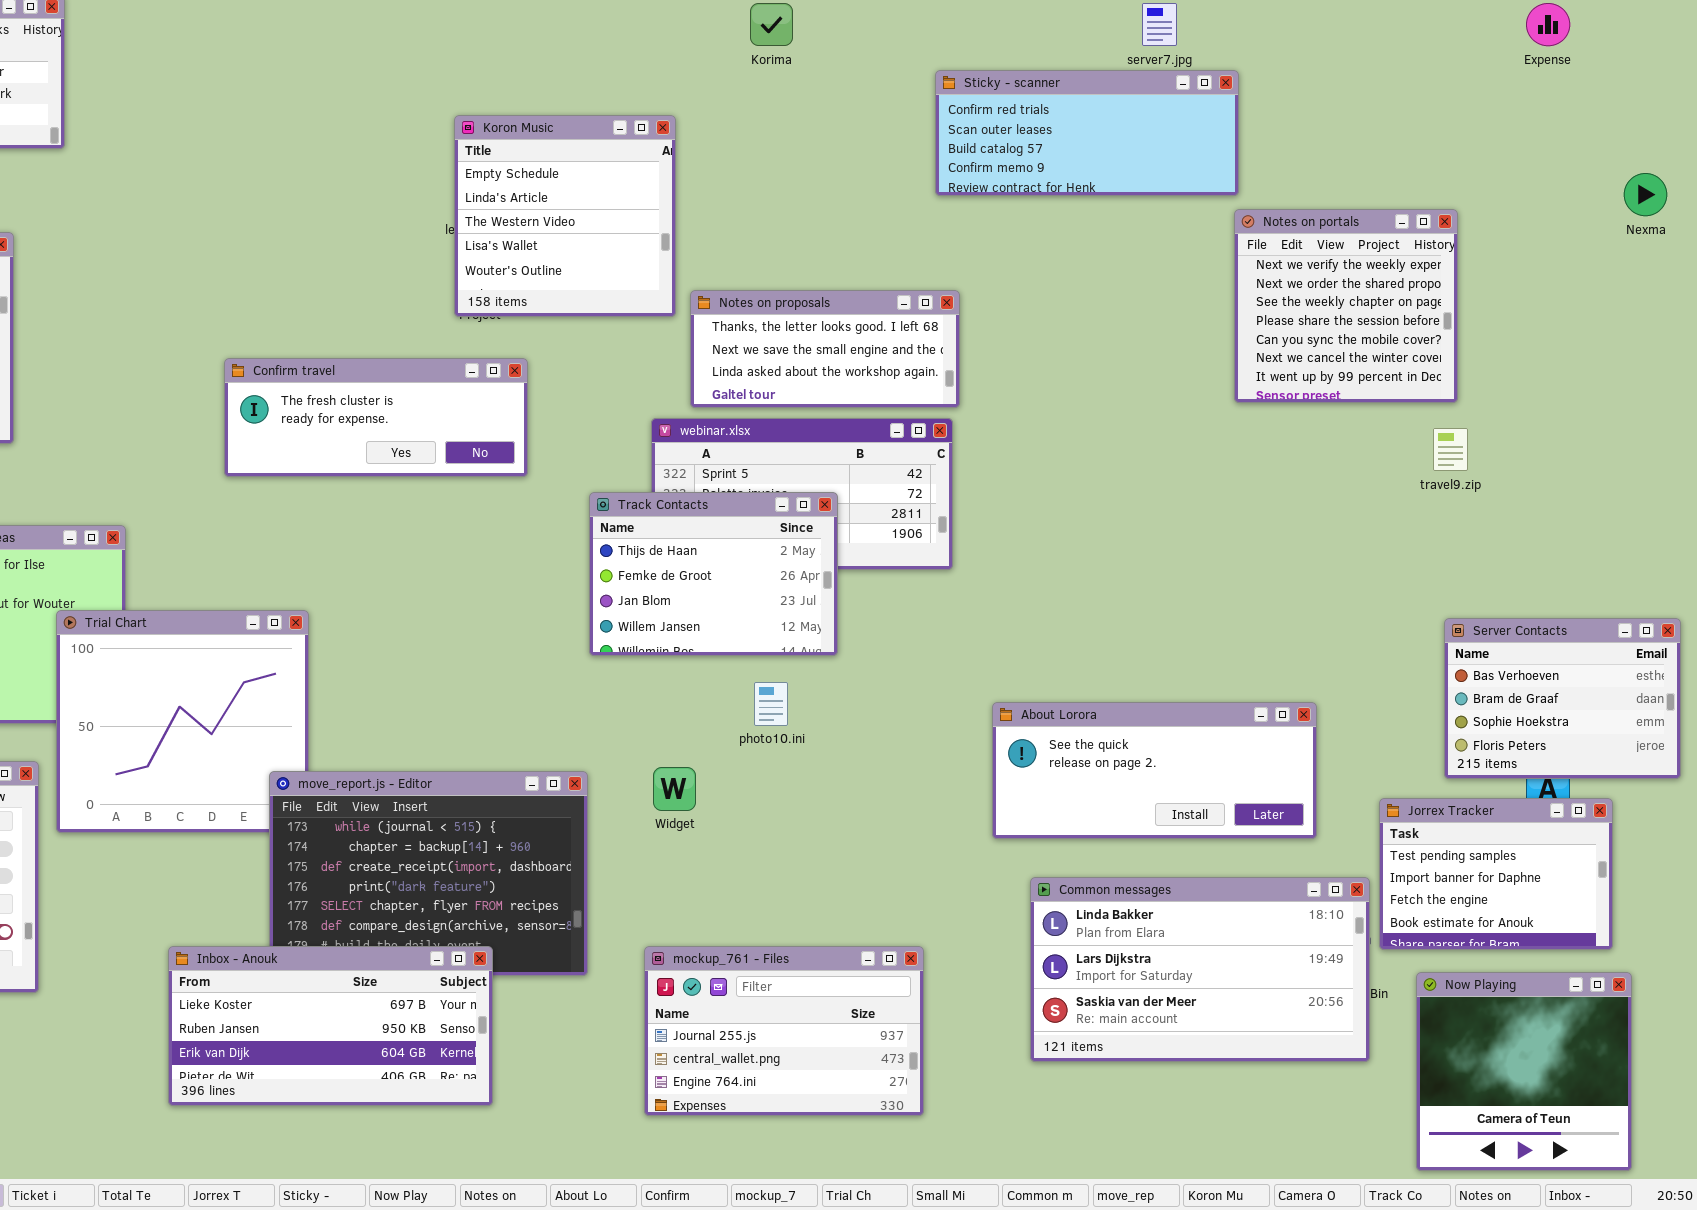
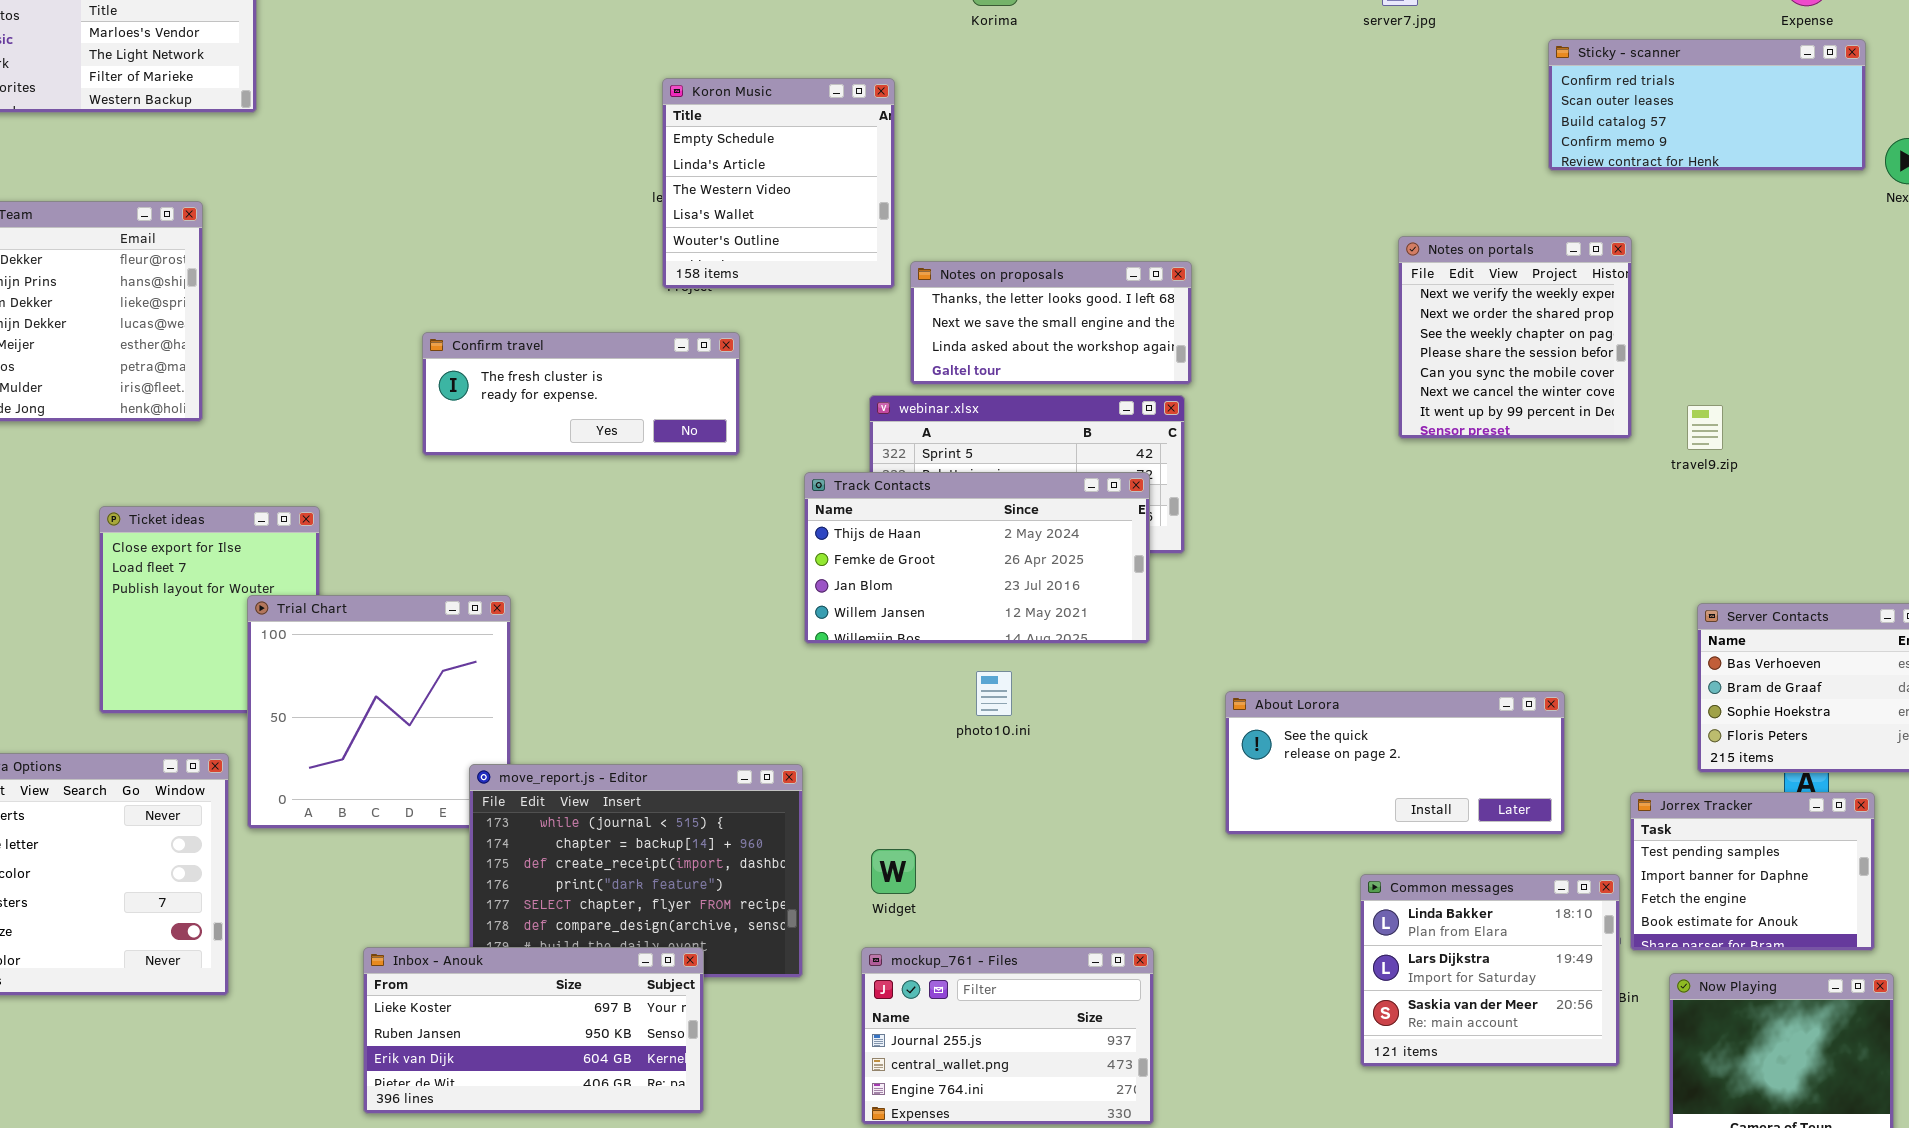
Sticky - scanner: [935,70,1239,196] -> [1548,39,1866,171], moved
Notes on portals: [1234,209,1458,403] -> [1398,236,1632,439], moved
Track Contacts: [589,492,838,656] -> [804,472,1150,644], resized
Widget: [653,767,696,811] -> [871,849,916,894], moved
Common messages: [1030,877,1370,1062] -> [1360,874,1620,1067], resized

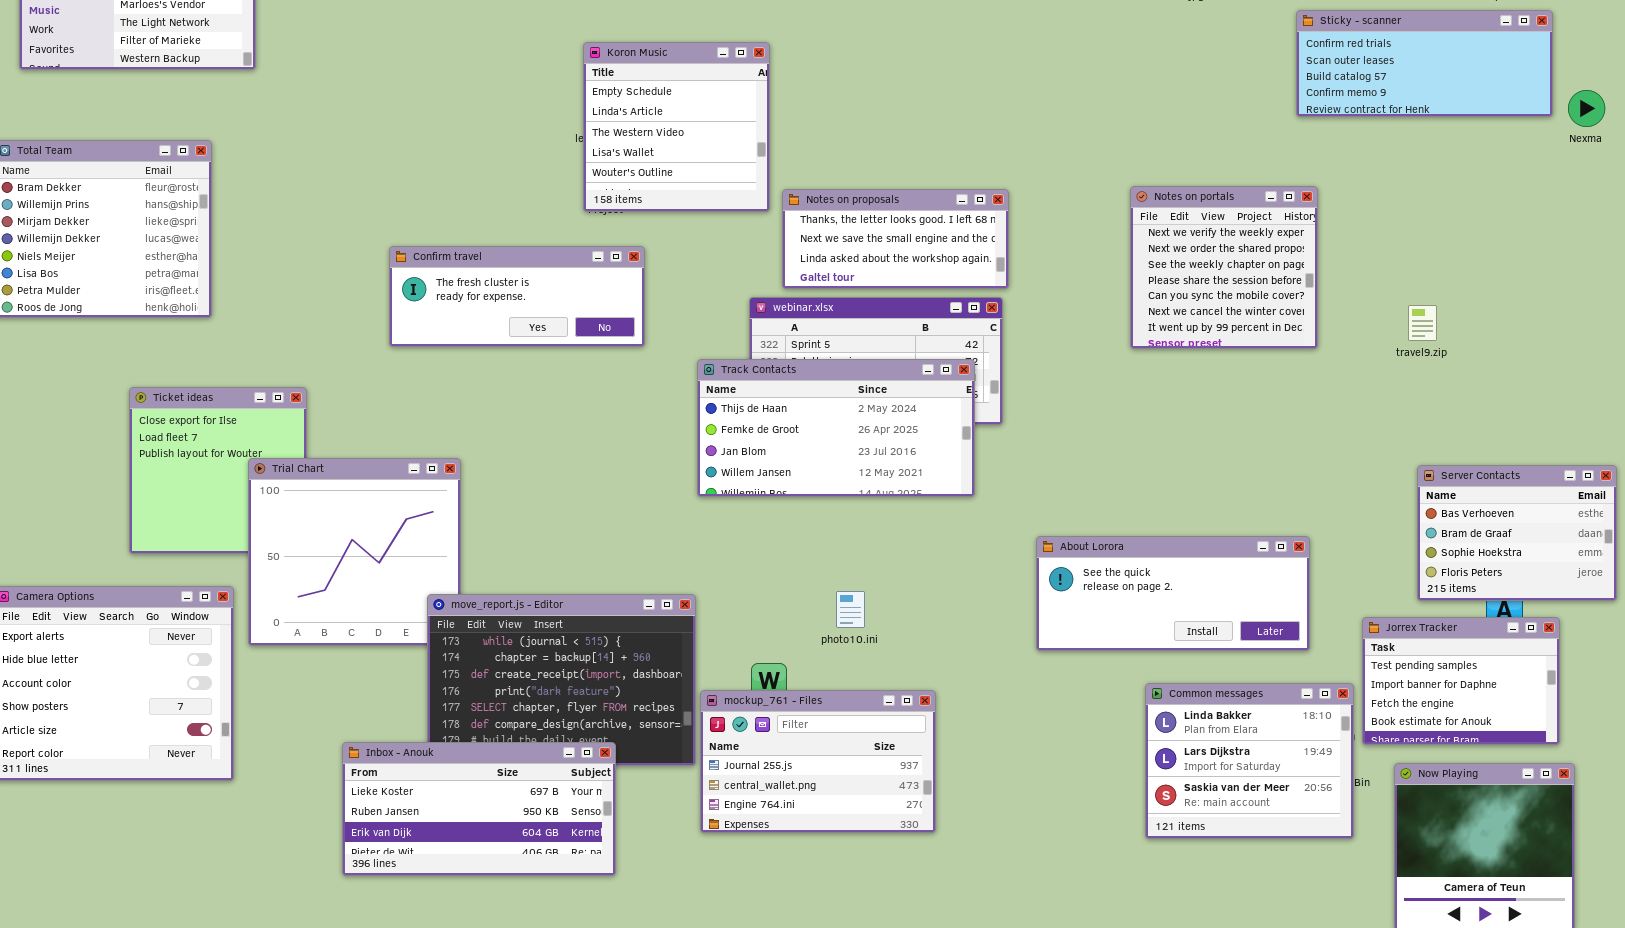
Notes on portals: [1398,236,1632,439] -> [1130,186,1318,349], moved
photo10.ini: [976,671,1012,716] -> [836,591,865,628], moved
mockup_761 - Files: [861,947,1154,1125] -> [700,690,936,833], moved

